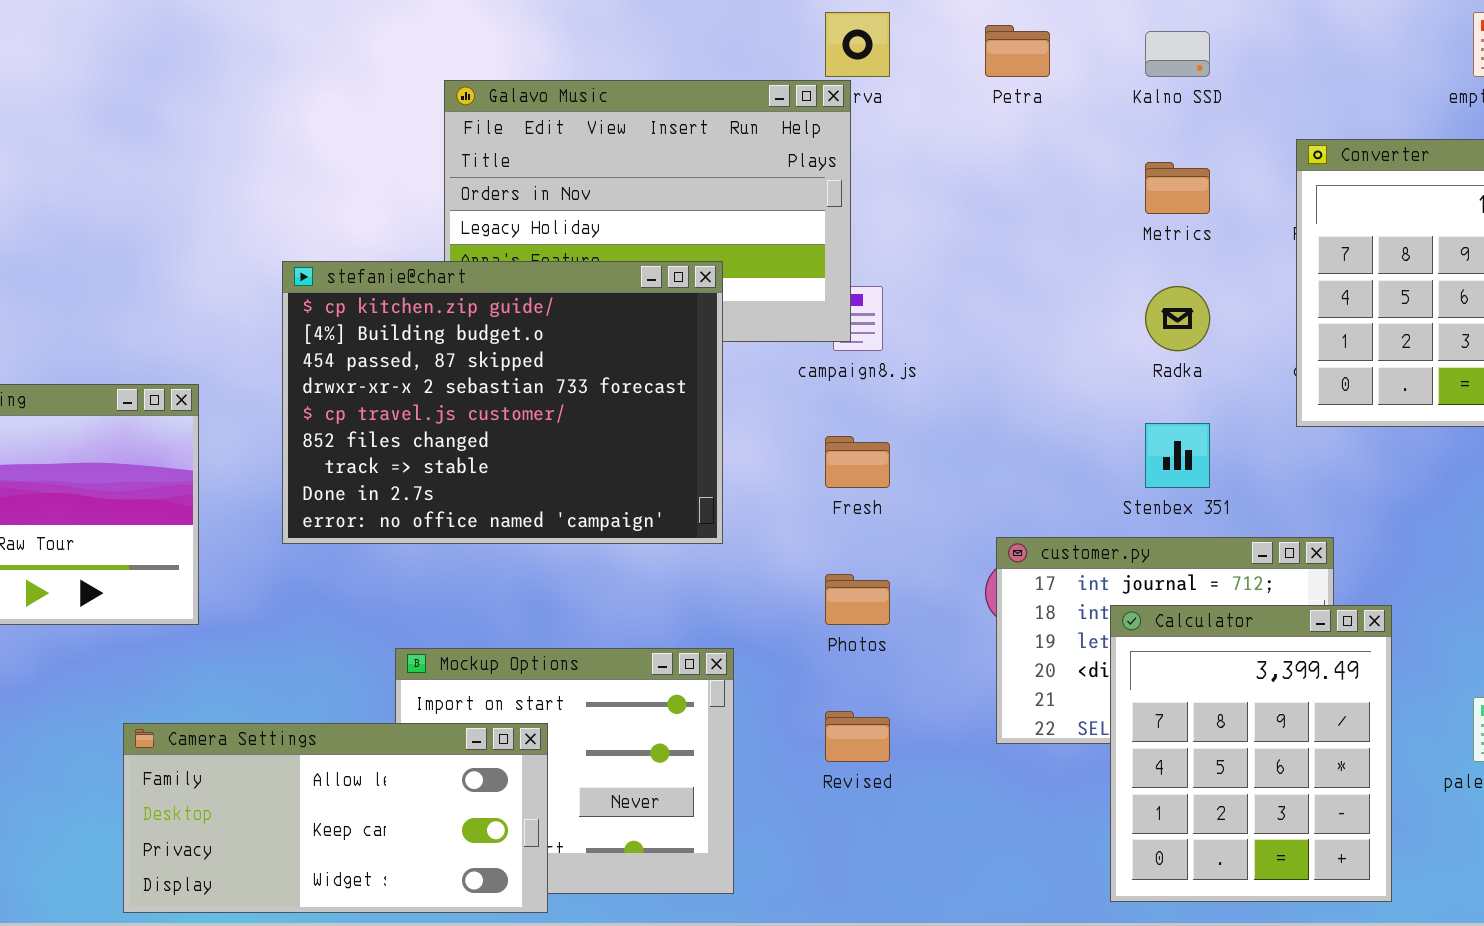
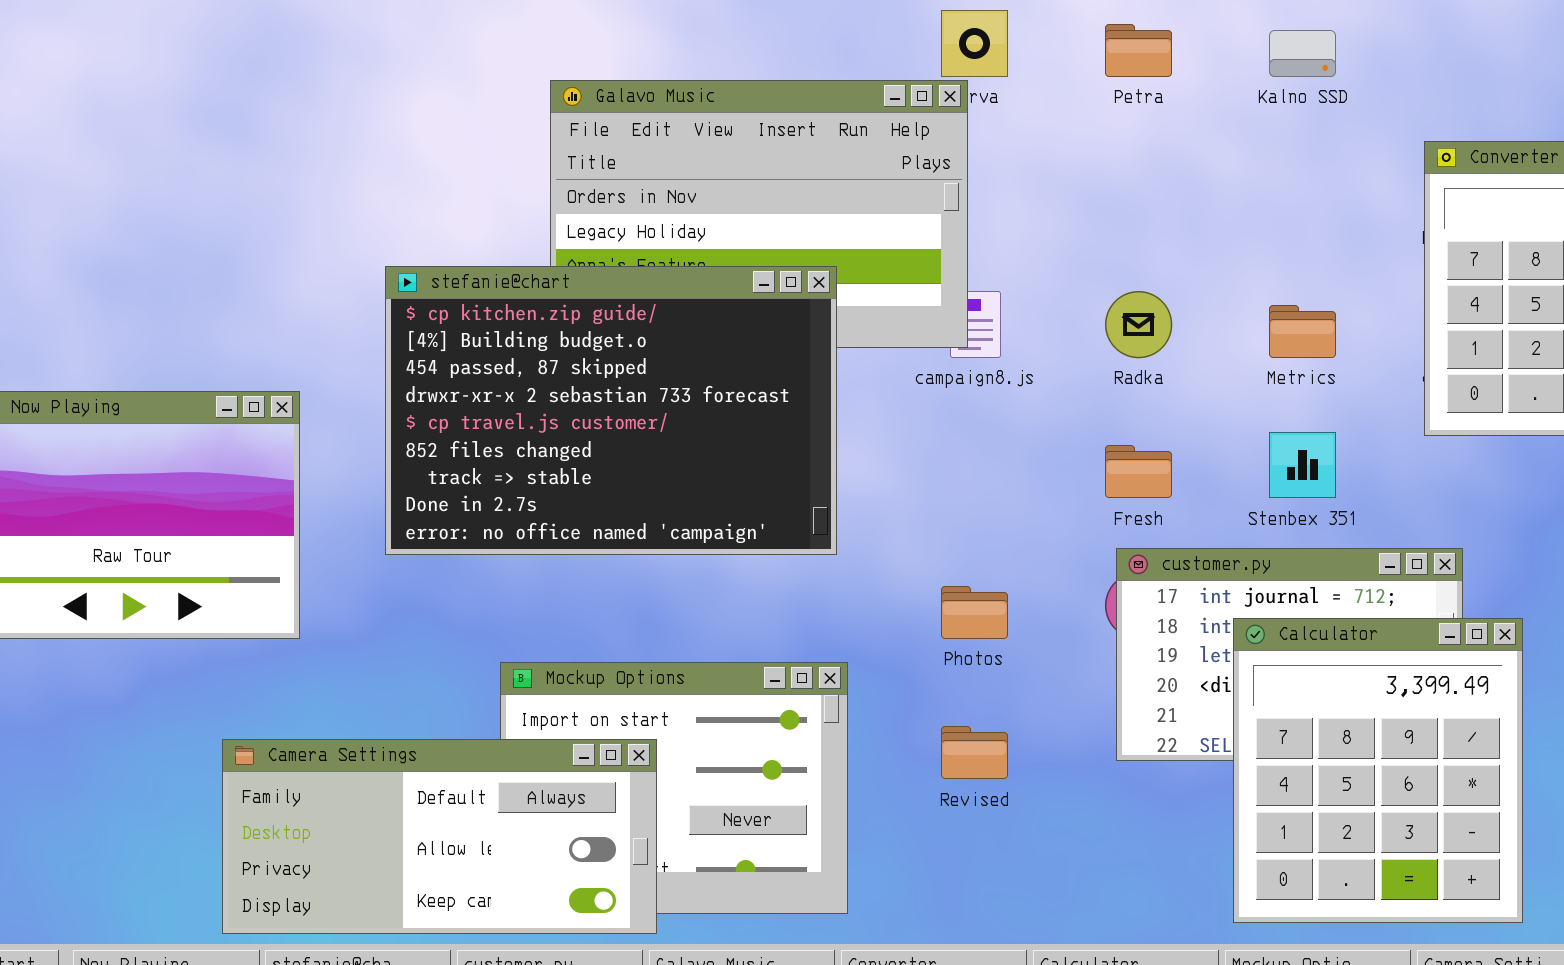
Metrics: [1145,162,1210,214] -> [1269,305,1336,358], moved
Radka: [1145,286,1210,351] -> [1105,291,1172,358], moved
Fresh: [825,436,890,488] -> [1105,445,1172,498], moved
Camera Settings: [123,723,548,913] -> [222,739,657,934], scrolled up 1 row

